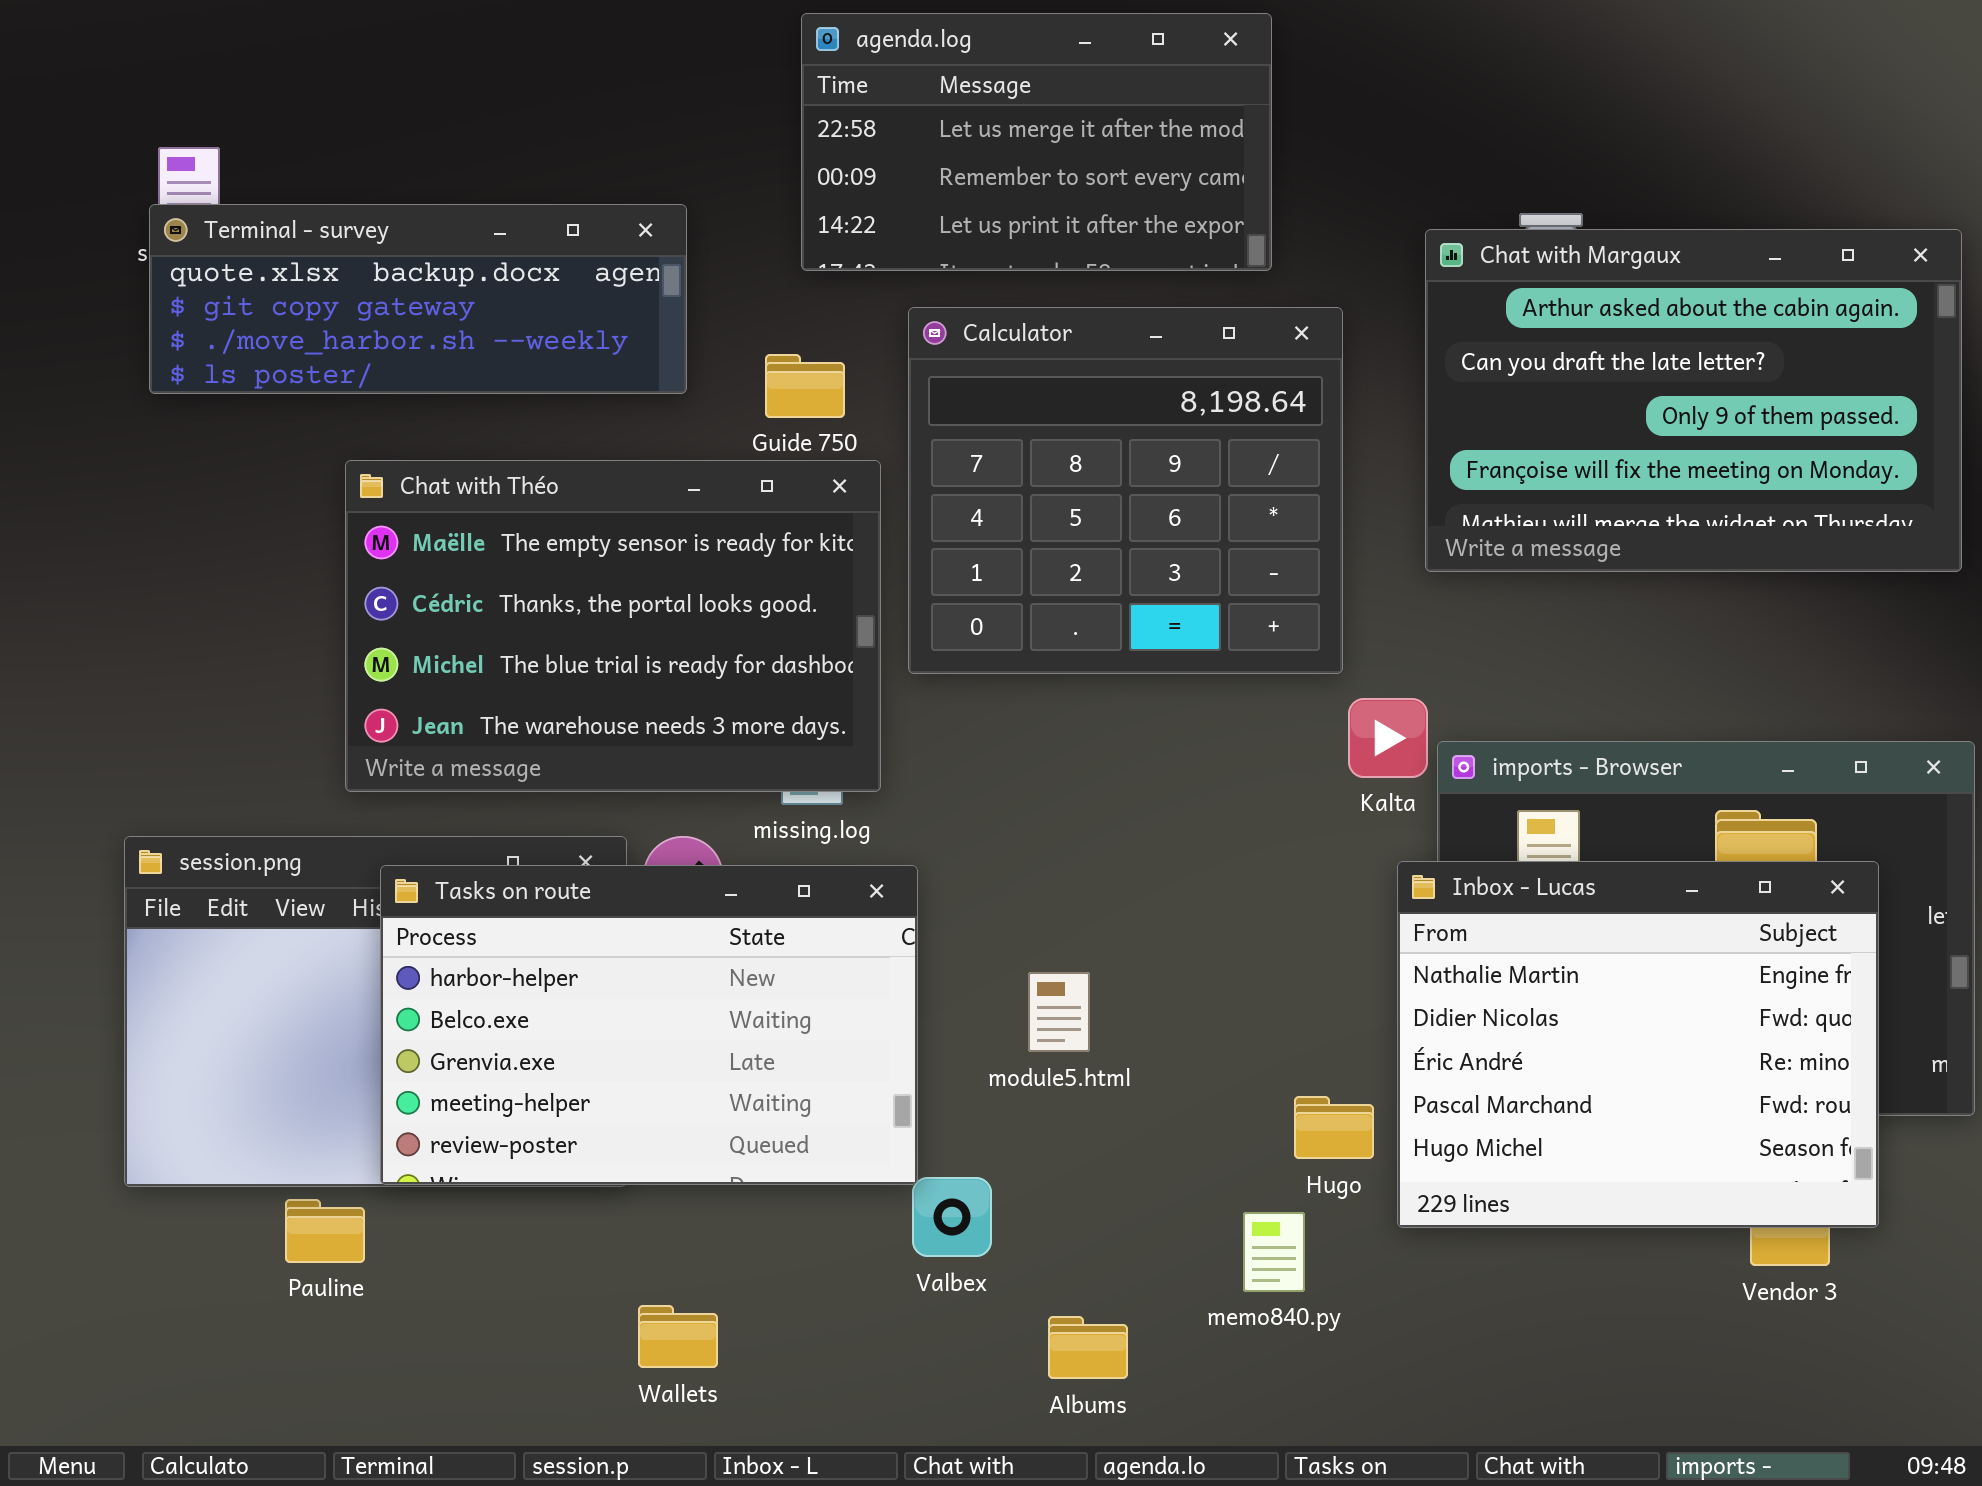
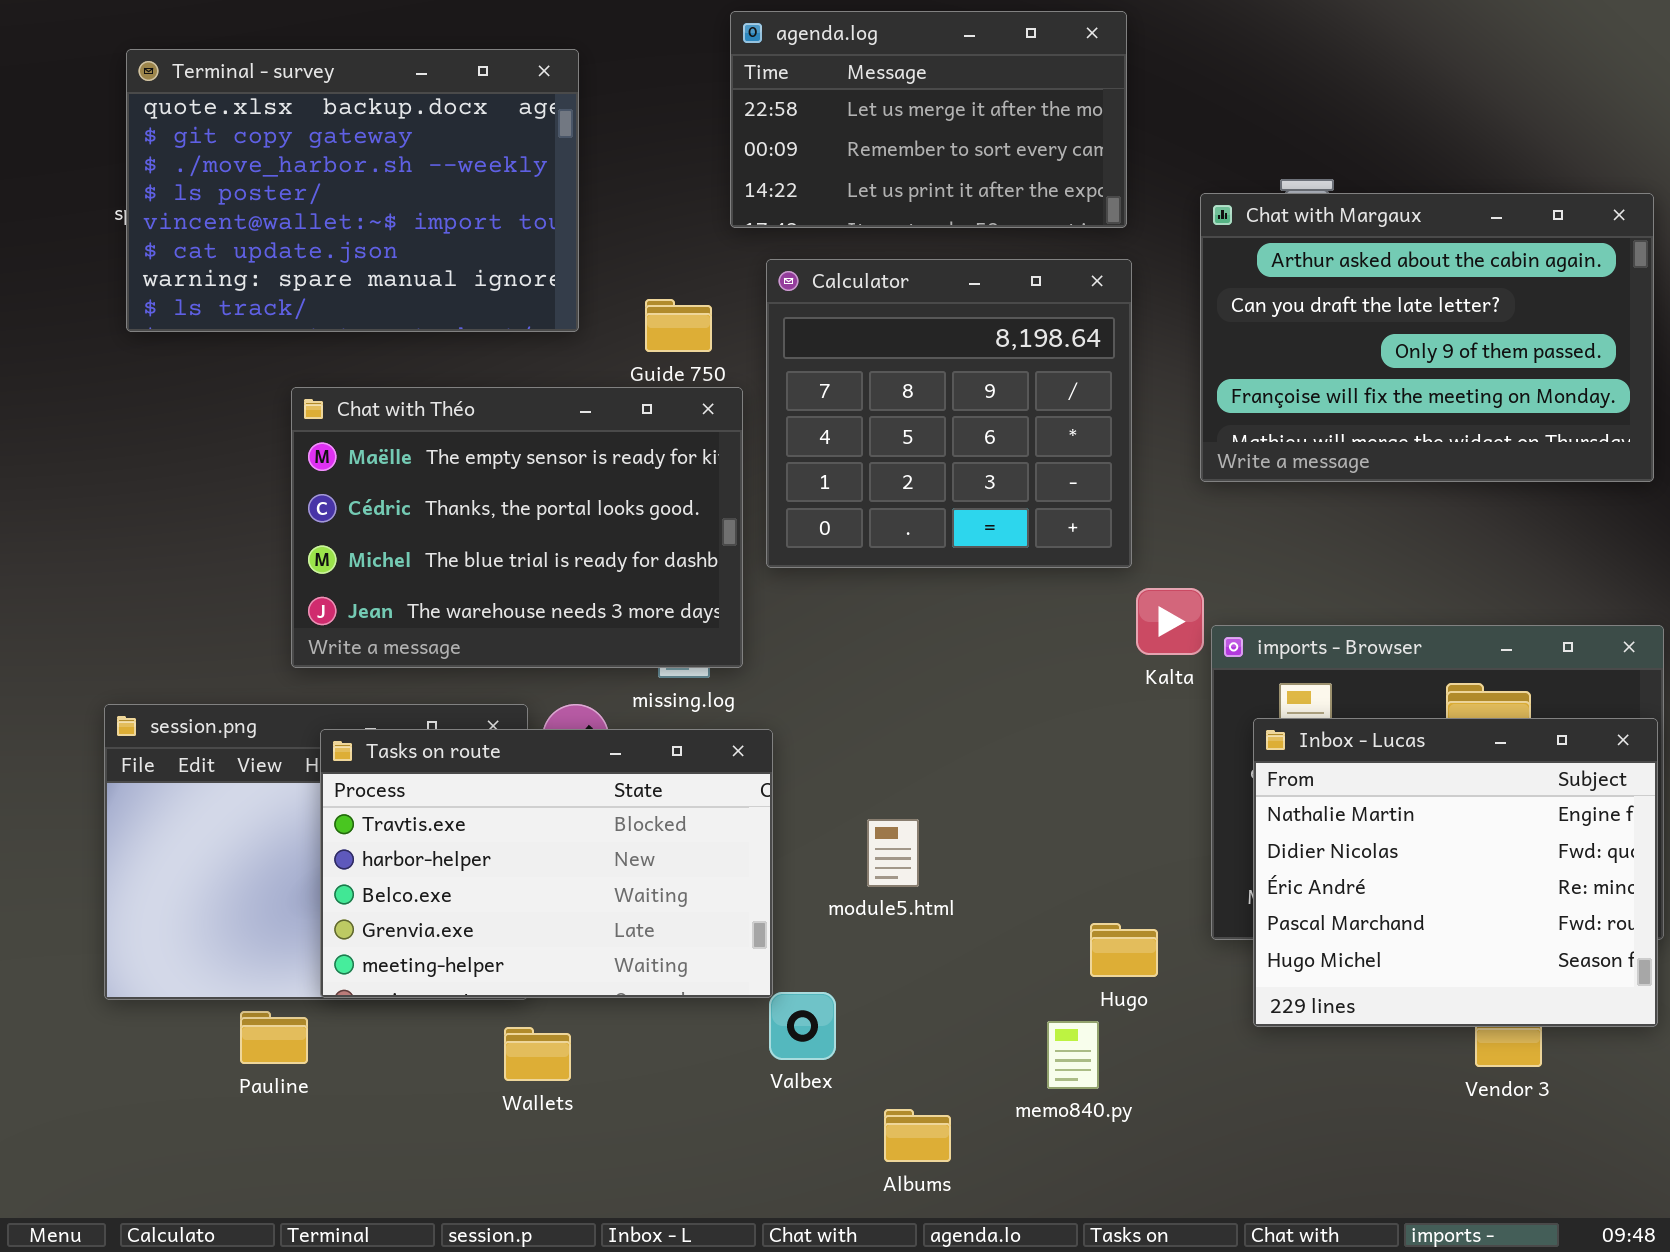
agenda.log: [801,13,1272,271] -> [730,11,1127,228], moved
Terminal - survey: [149,204,687,394] -> [126,49,579,332], resized
Inbox - Lucas: [1397,861,1879,1228] -> [1253,718,1658,1027], moved
Tasks on route: [380,865,918,1185] -> [320,729,773,998], scrolled up 1 row
Wallets: [638,1305,718,1368] -> [504,1027,571,1081], moved

